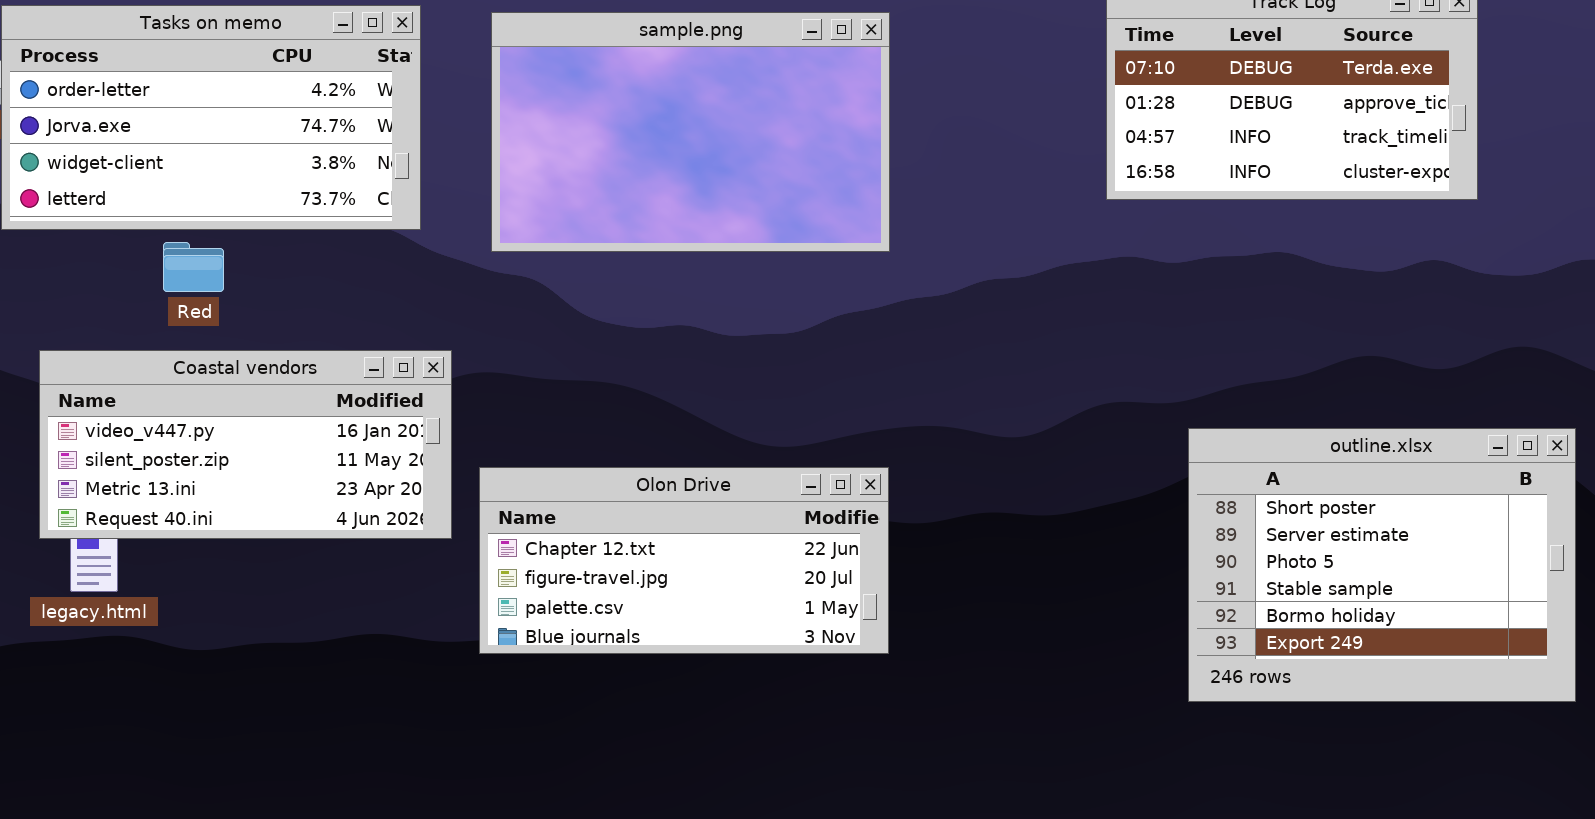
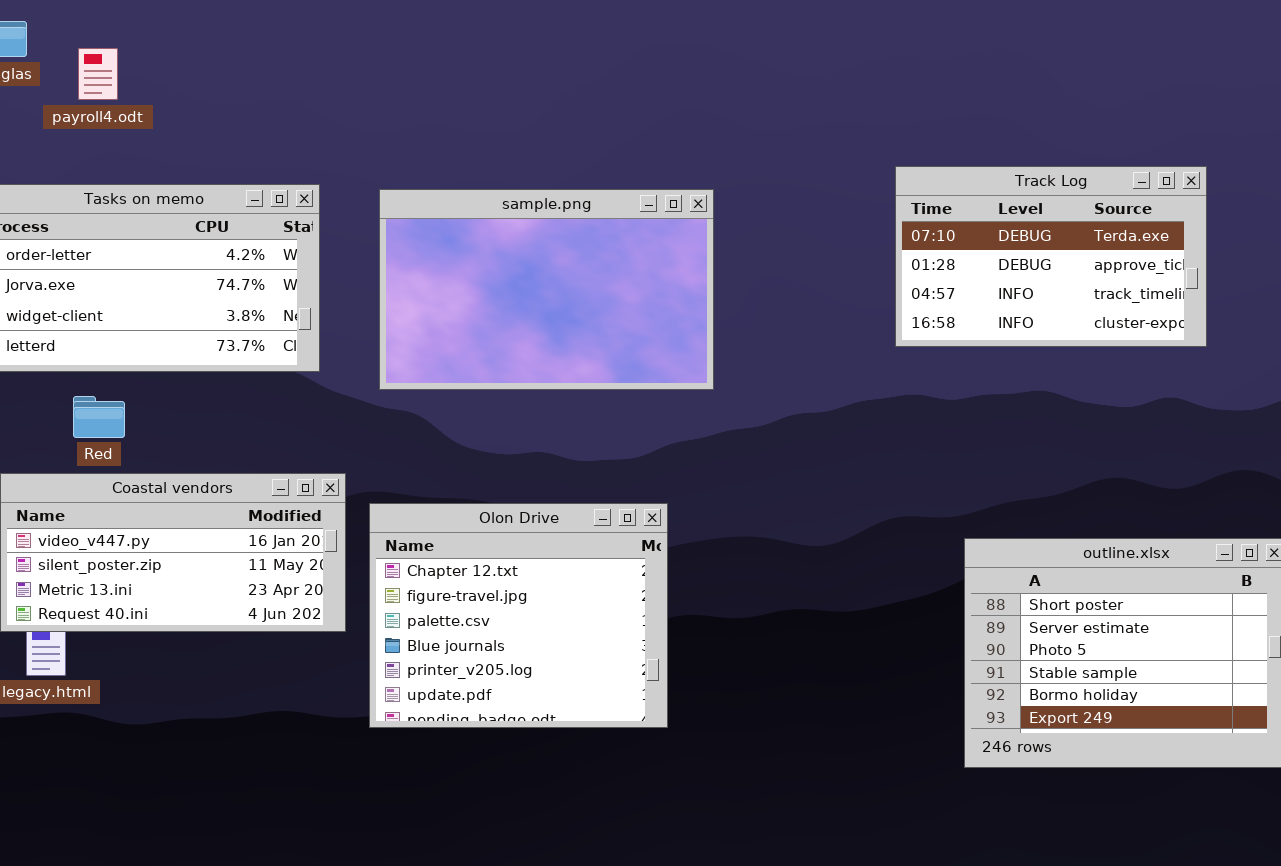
Red: [163,242,224,292] -> [73,396,125,438], moved
Olon Drive: [479,467,889,654] -> [369,503,668,728], resized

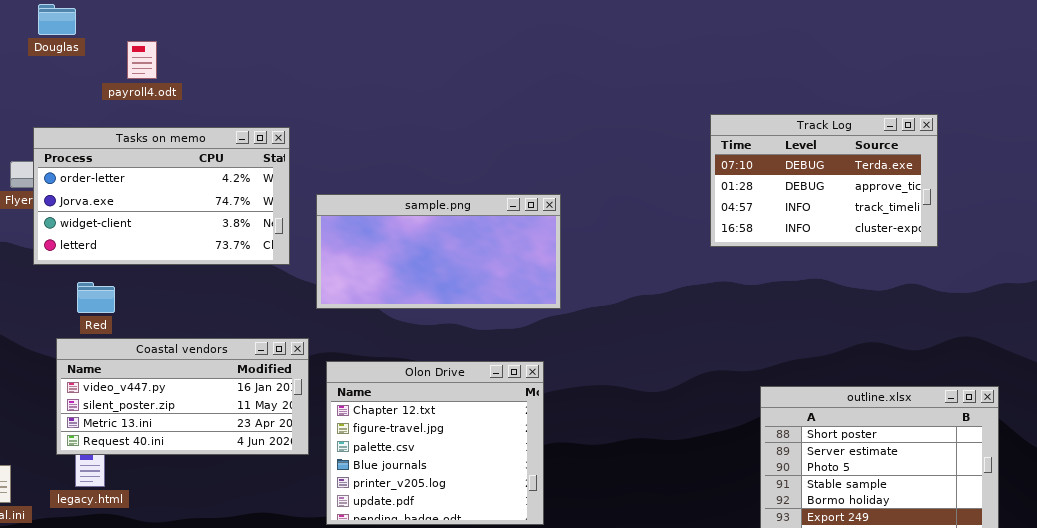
payroll4.odt: [78,48,118,100] -> [127,41,157,79], moved
sample.png: [379,189,714,390] -> [316,194,561,309], moved, resized
Red: [73,396,125,438] -> [77,282,115,313], moved

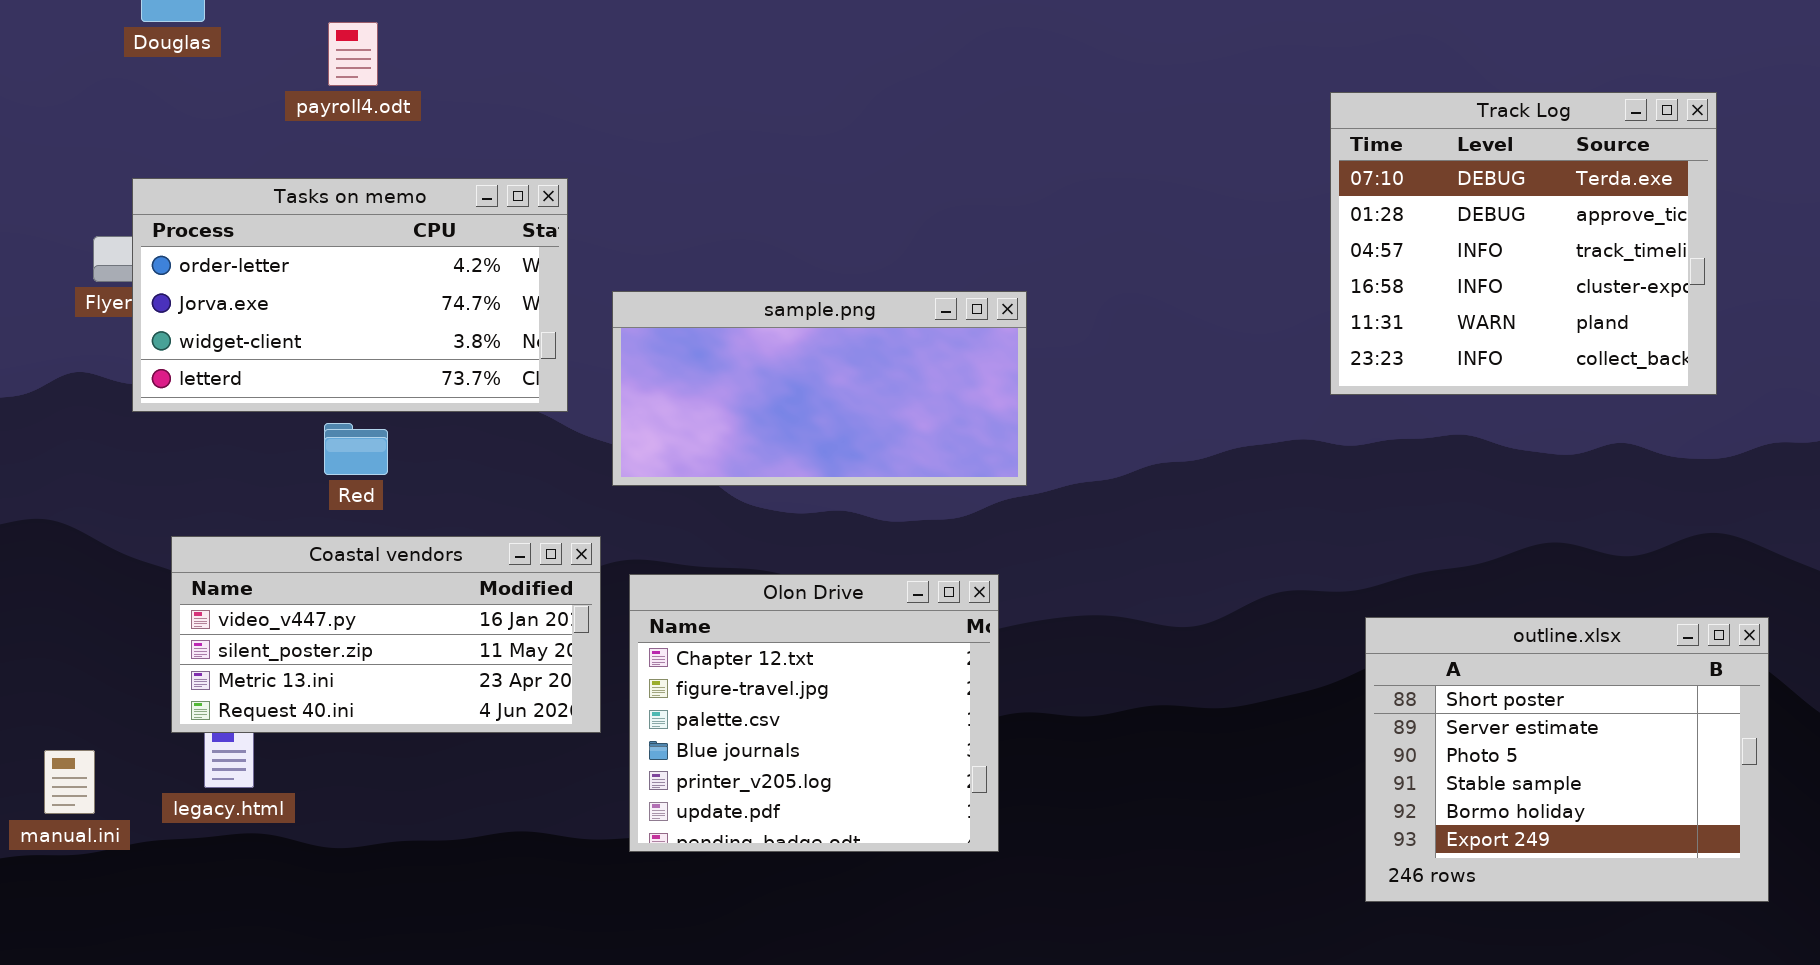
payroll4.odt: [127,41,157,79] -> [328,22,378,86], moved
Track Log: [710,114,938,247] -> [1330,92,1717,395], moved, resized
Red: [77,282,115,313] -> [324,423,388,475], moved

